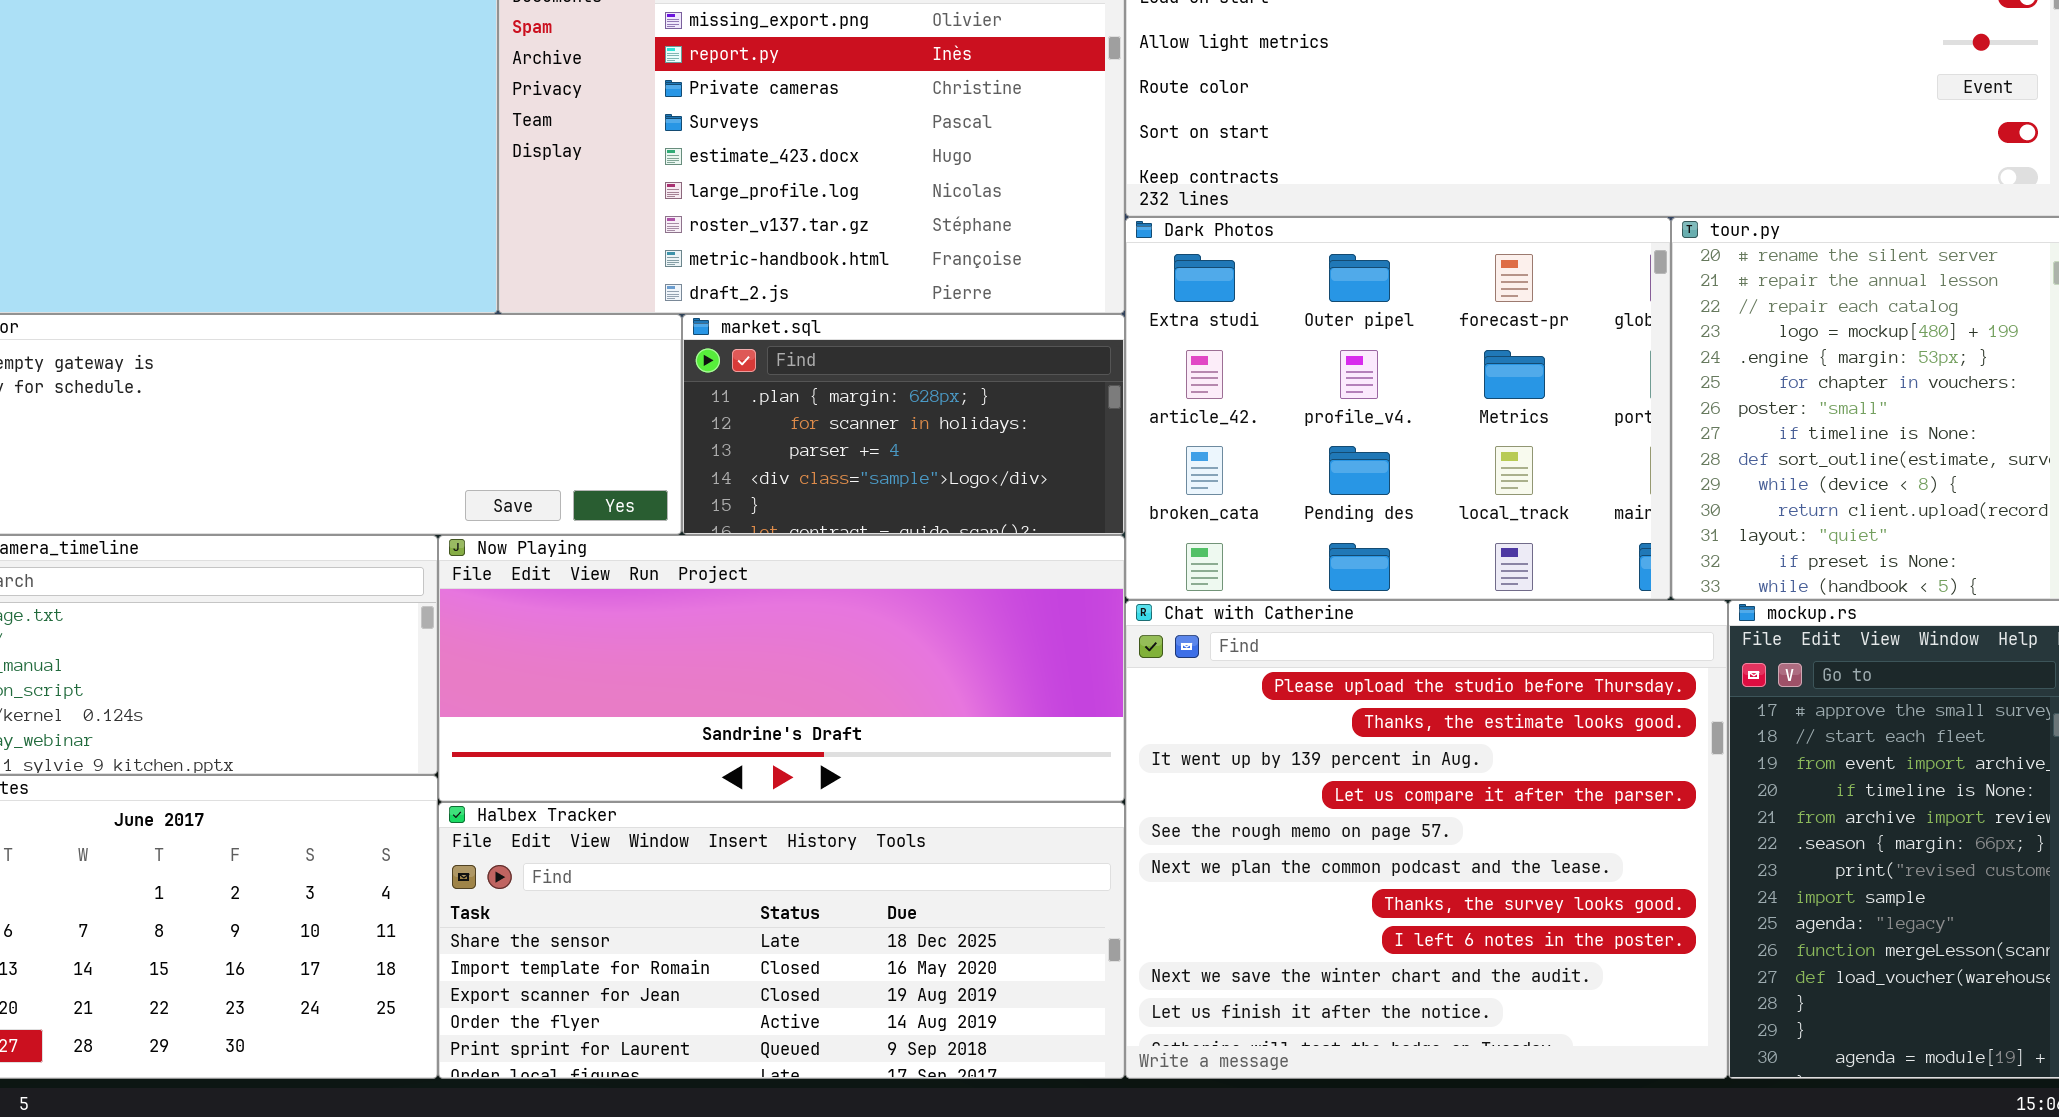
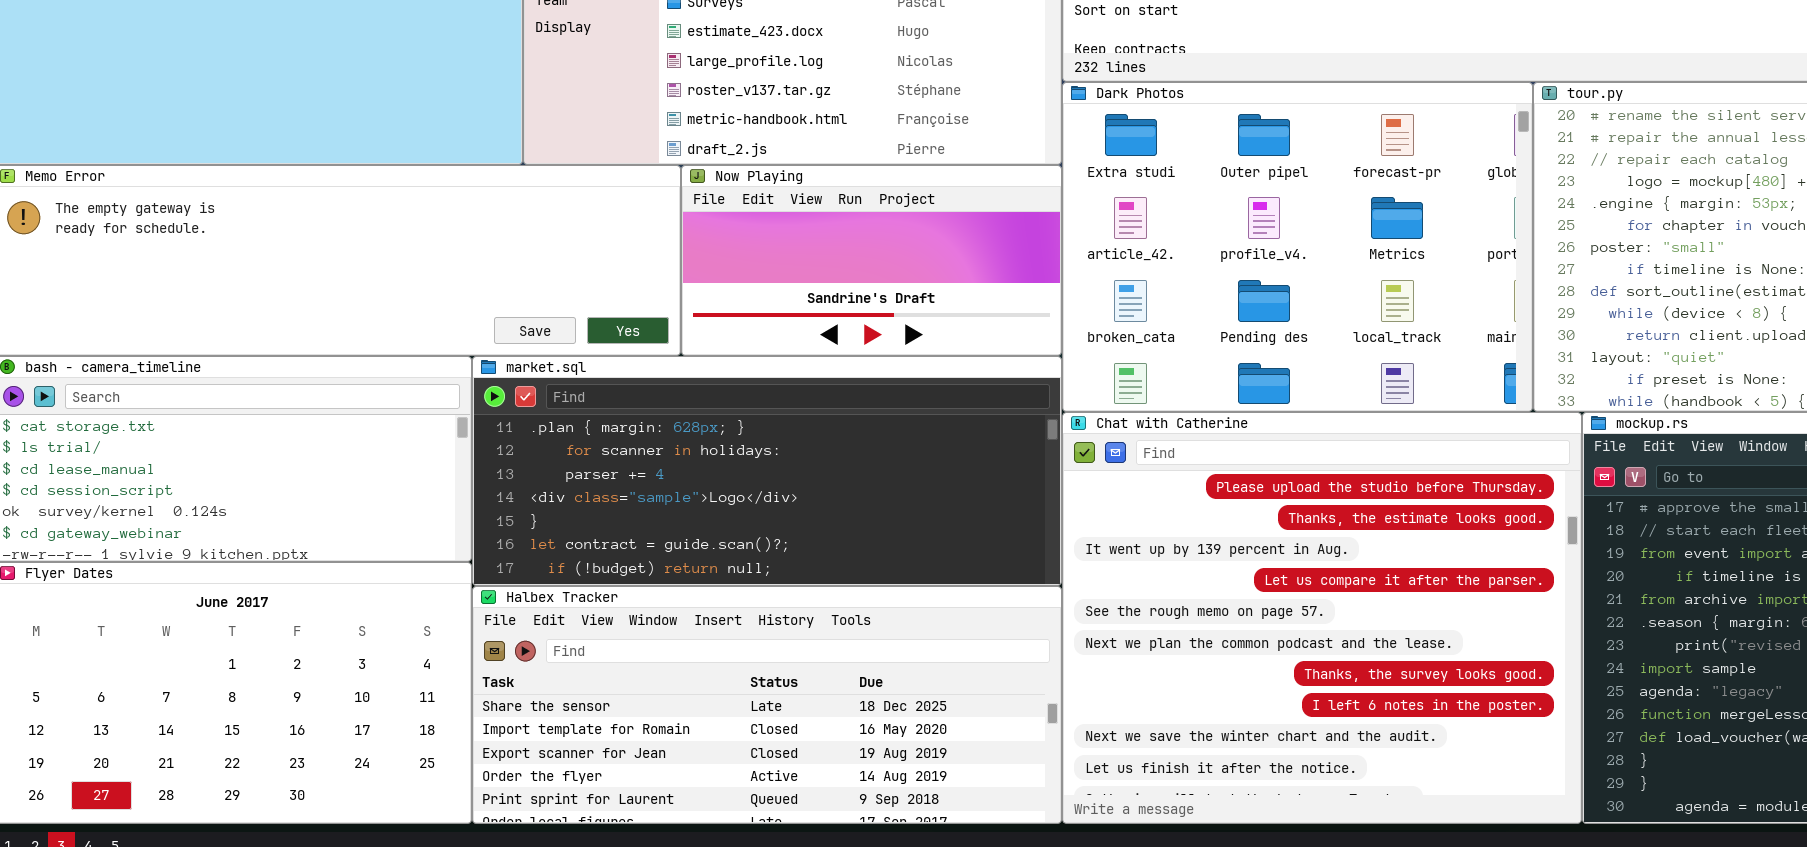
market.sql: [682,314,1125,535] -> [472,356,1062,586], moved, resized
Now Playing: [438,535,1125,802] -> [681,165,1062,356], moved, resized

